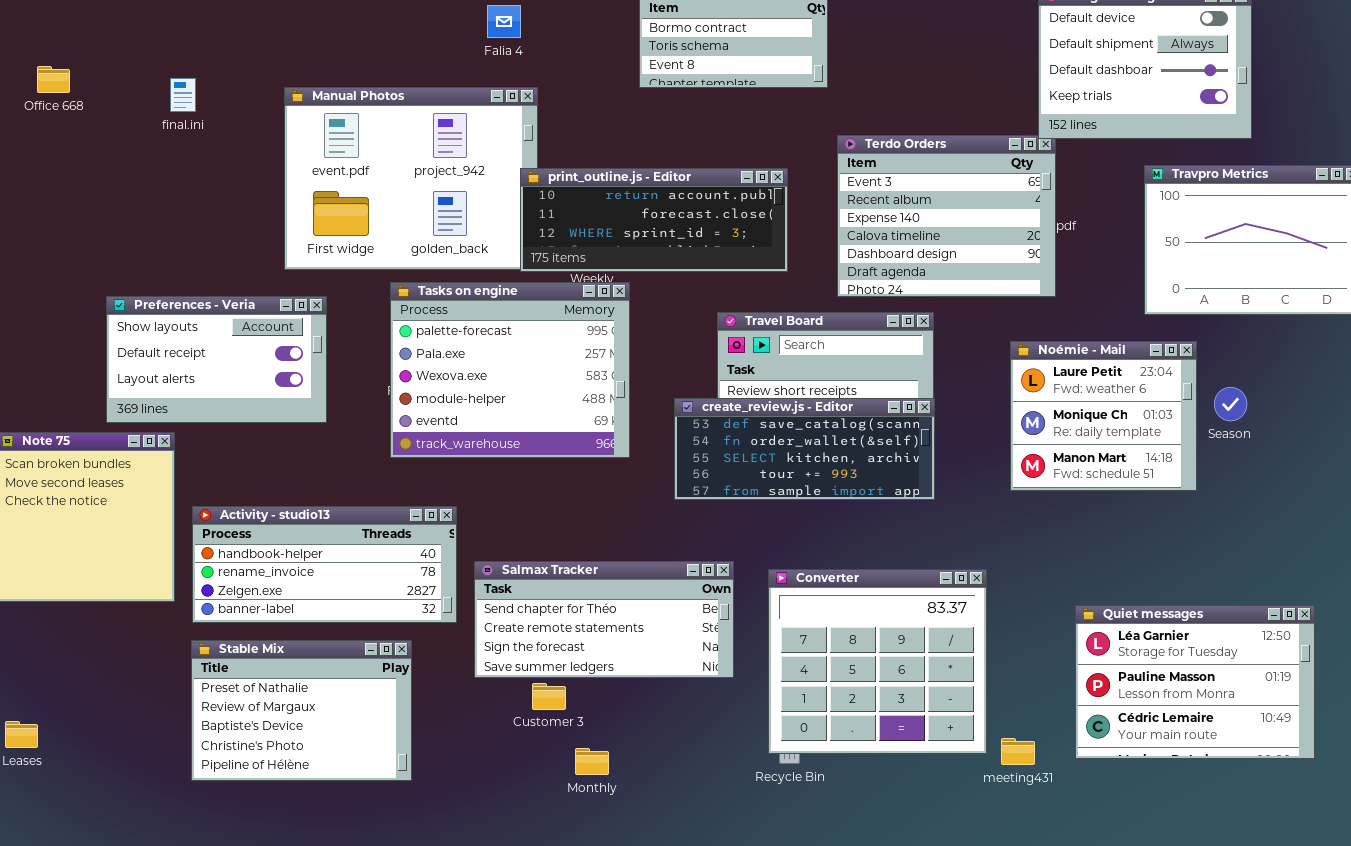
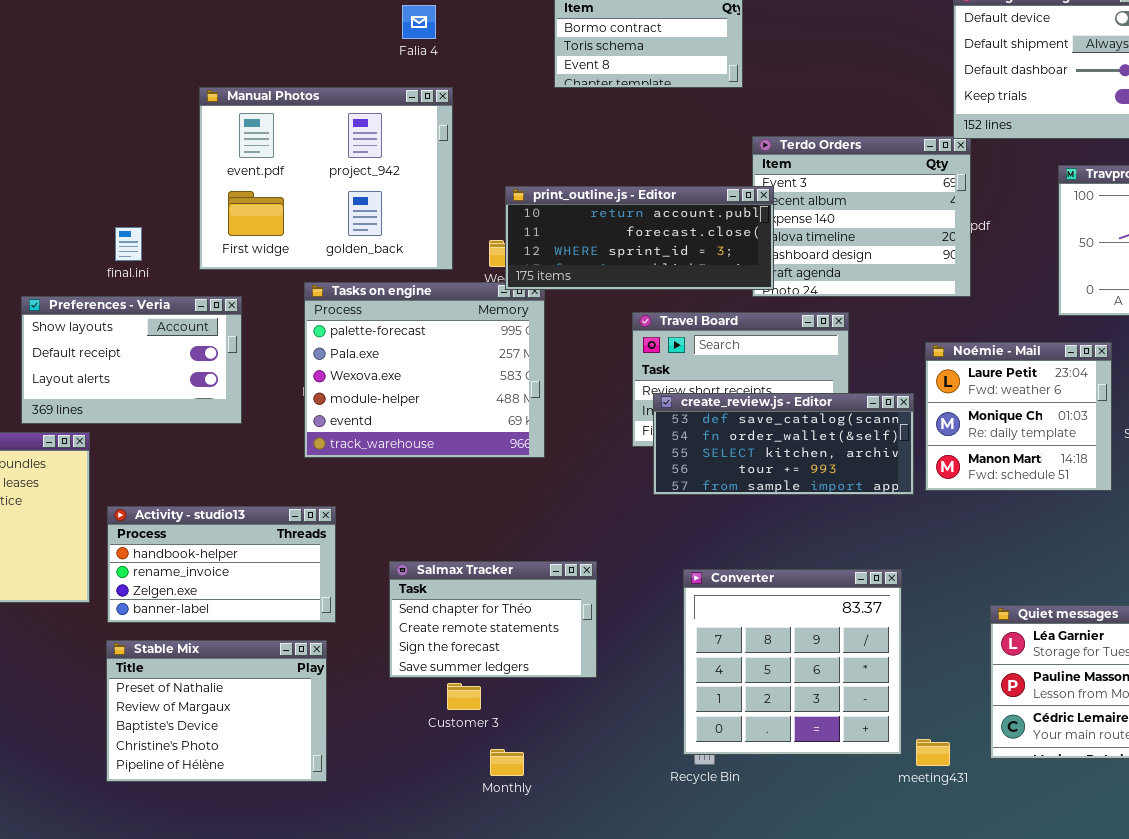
final.ini: [170,78,196,112] -> [115,227,142,261], moved
print_outline.js - Editor: [520,168,788,272] -> [505,186,774,290], moved
create_review.js - Editor: [674,398,935,500] -> [653,393,914,495], moved
Activity - studio13: [192,506,457,623] -> [107,506,336,623], resized
Salmax Tracker: [474,561,734,678] -> [389,561,597,678], resized

